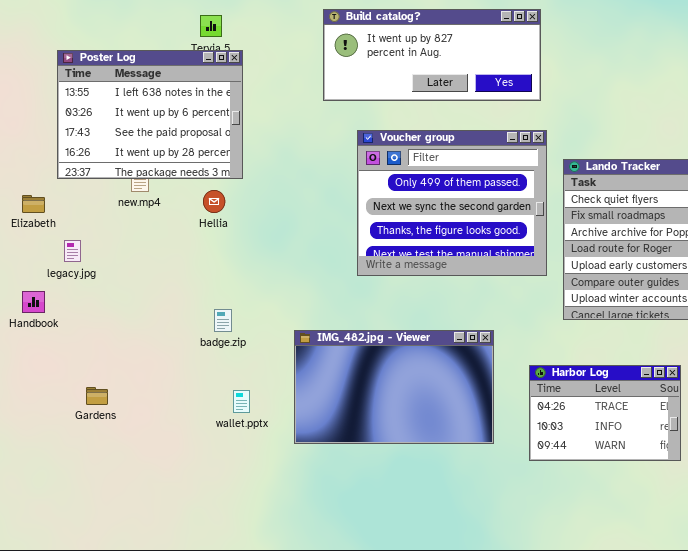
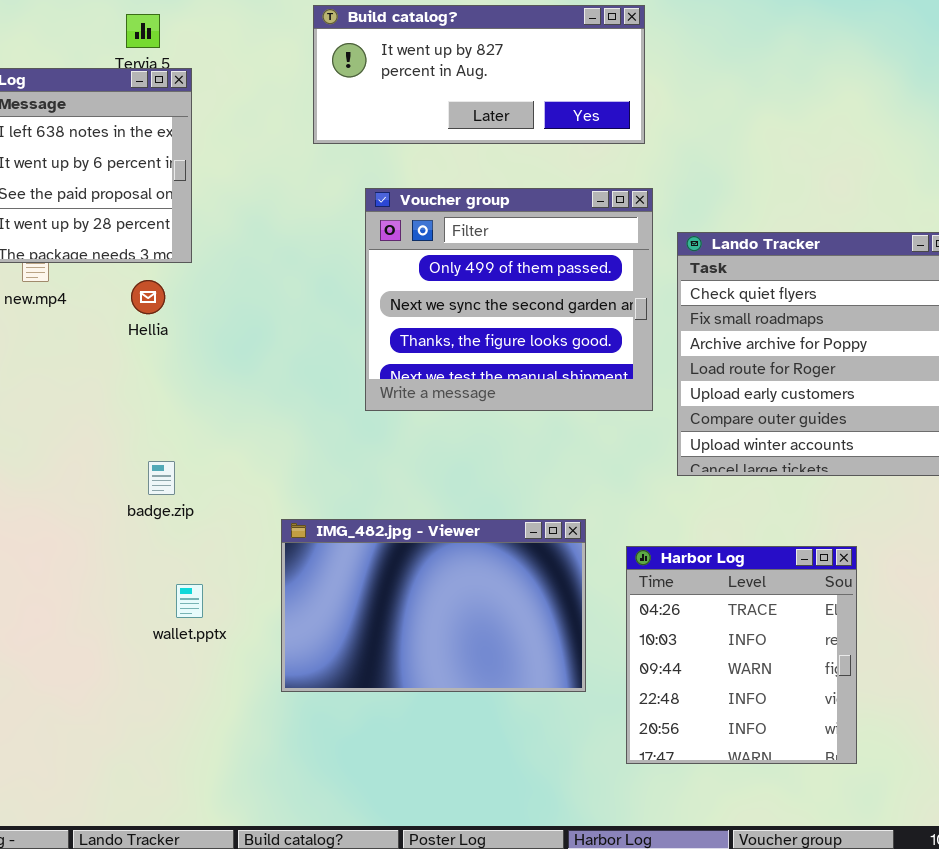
IMG_482.jpg - Viewer: [294,330,494,444] -> [281,519,586,692], moved
Harbor Log: [529,365,681,461] -> [626,546,857,764], resized

